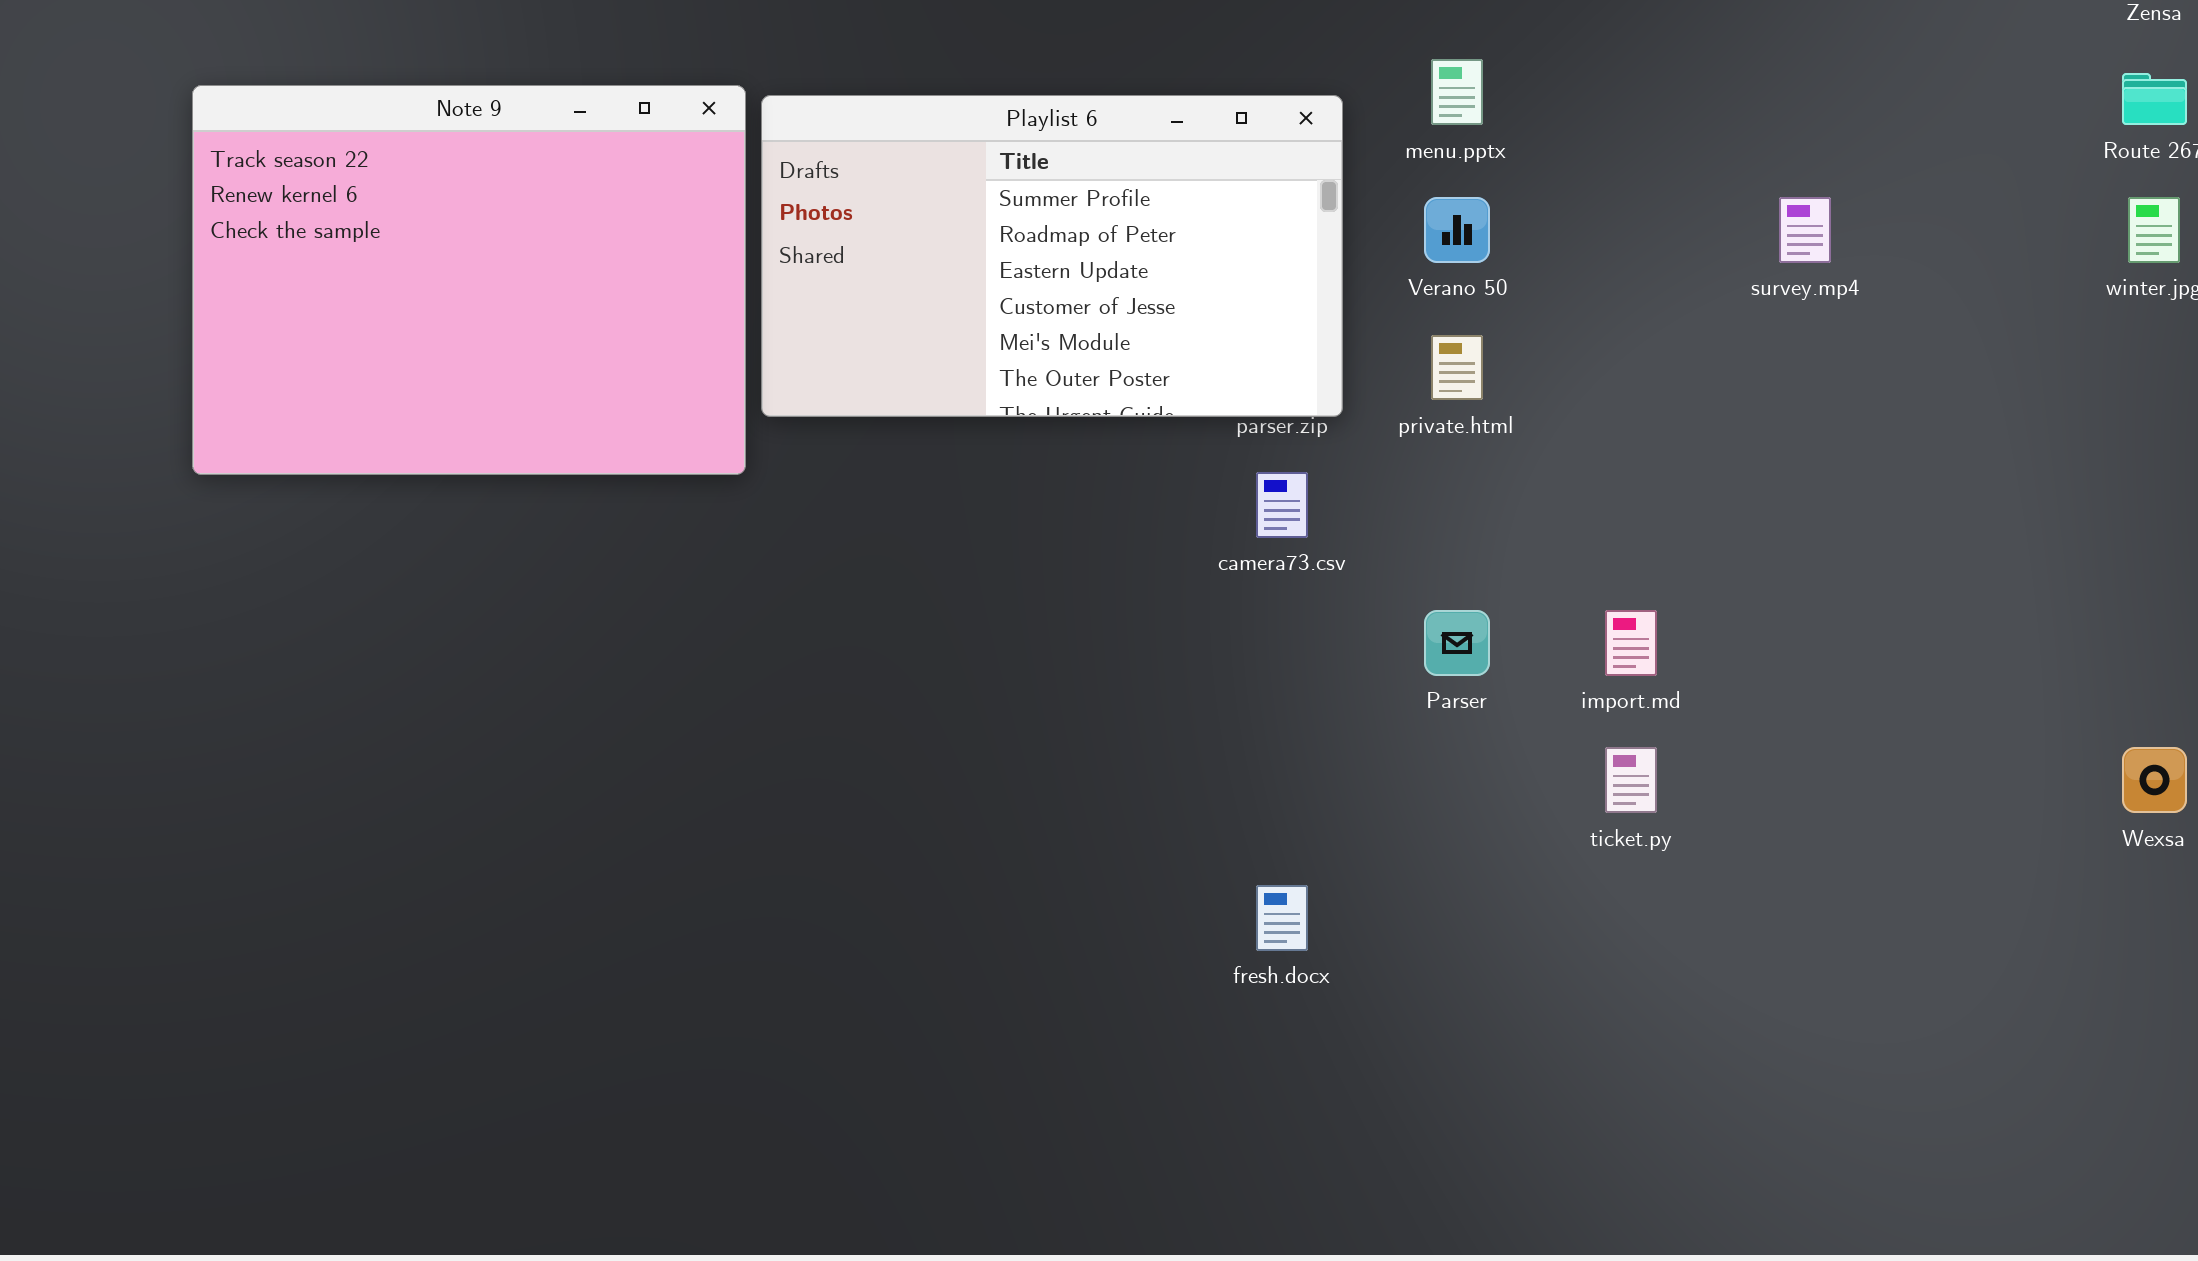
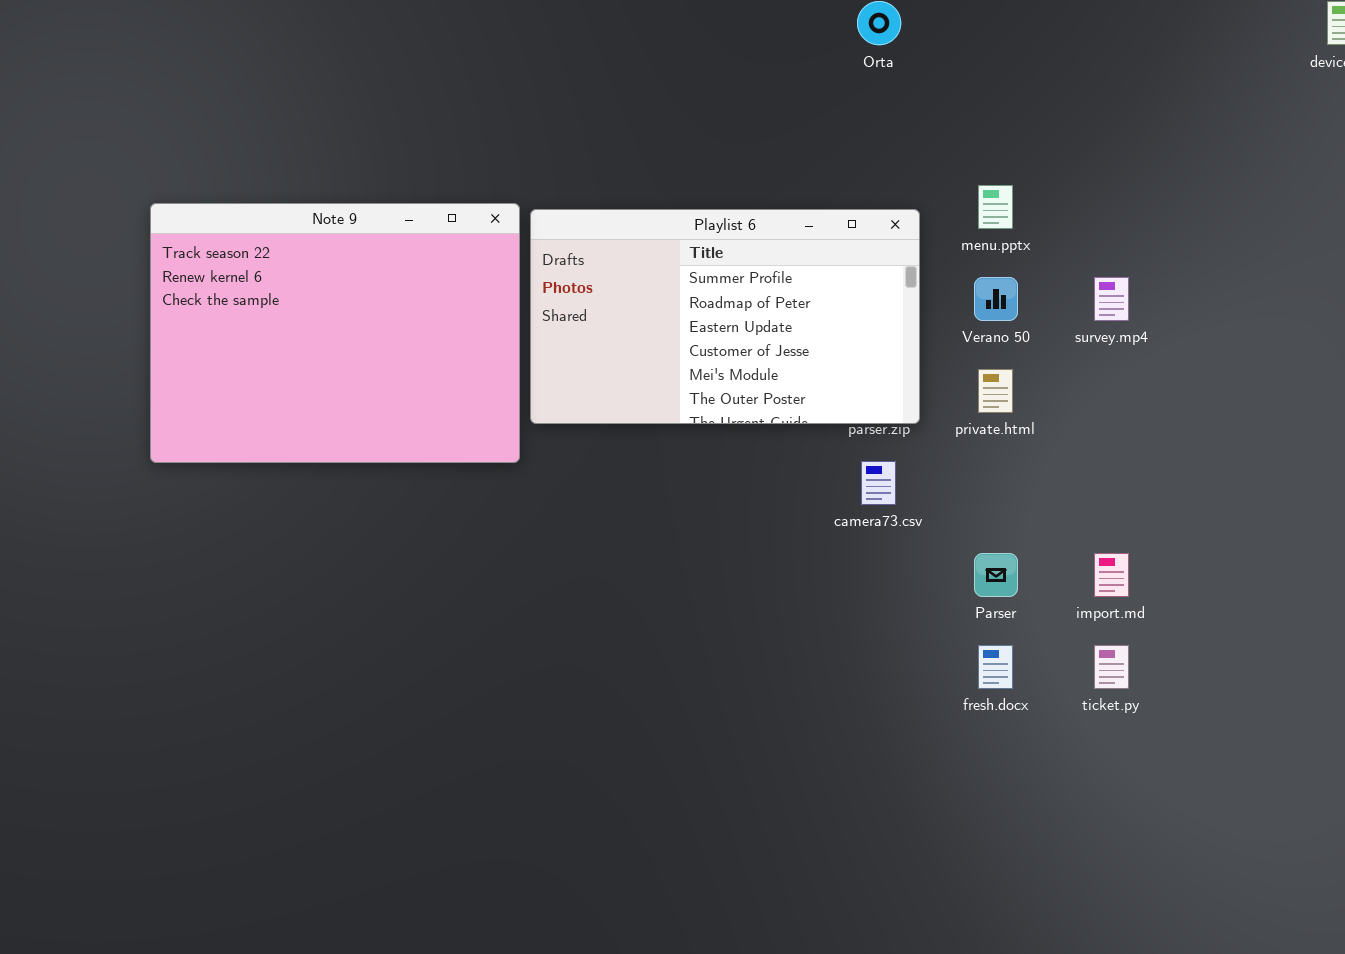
survey.mp4: [1779,197,1831,263] -> [1094,277,1129,321], moved
fresh.docx: [1256,885,1308,951] -> [978,645,1013,689], moved

